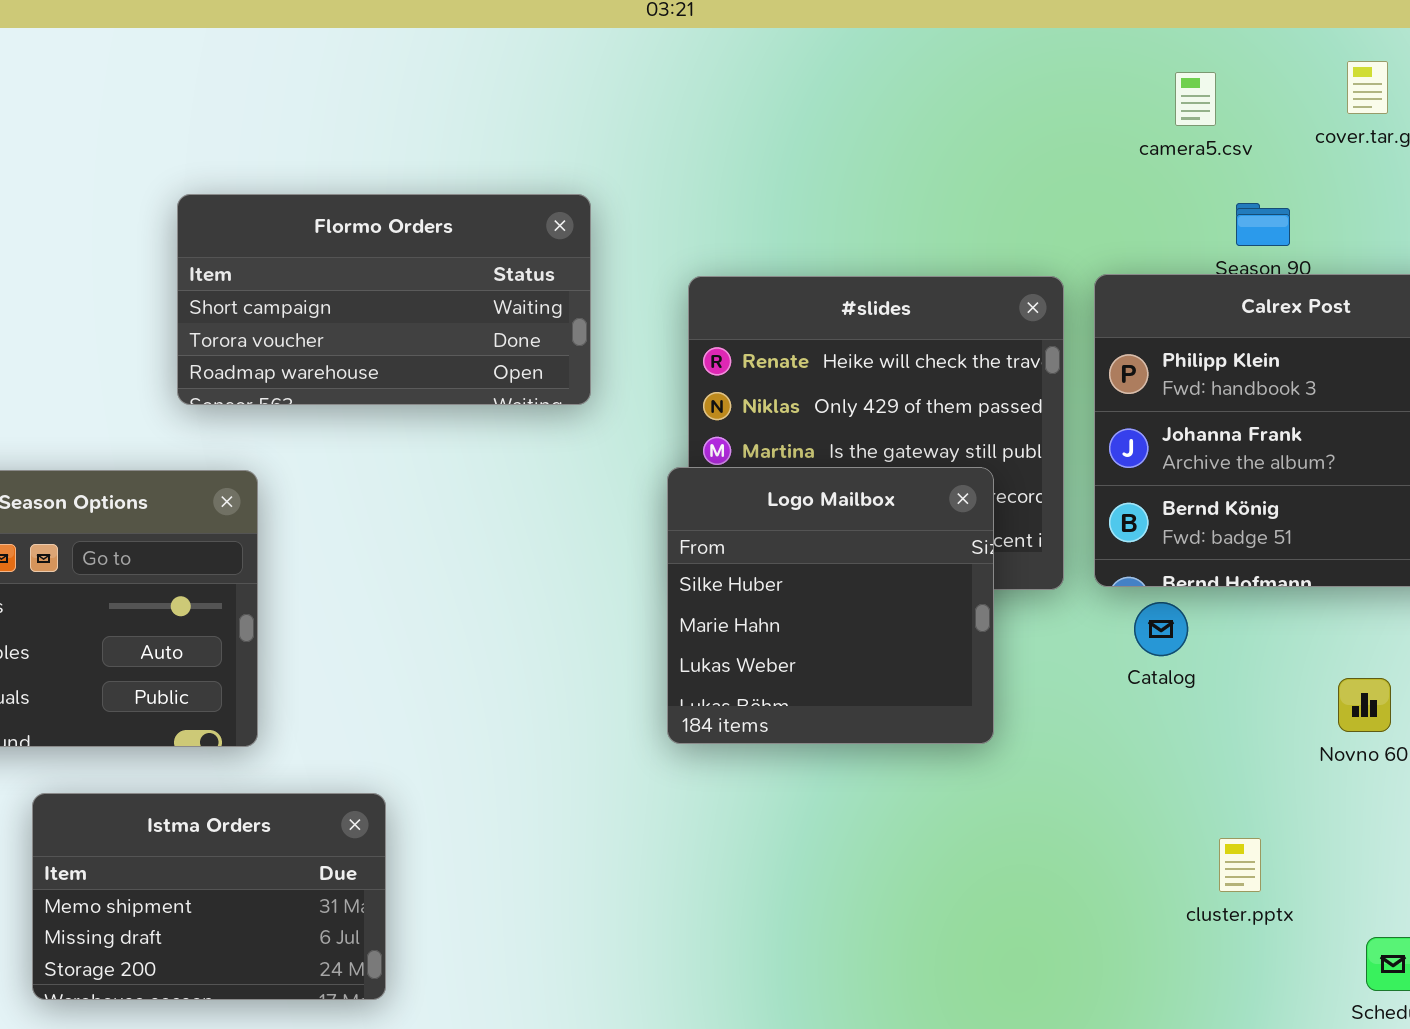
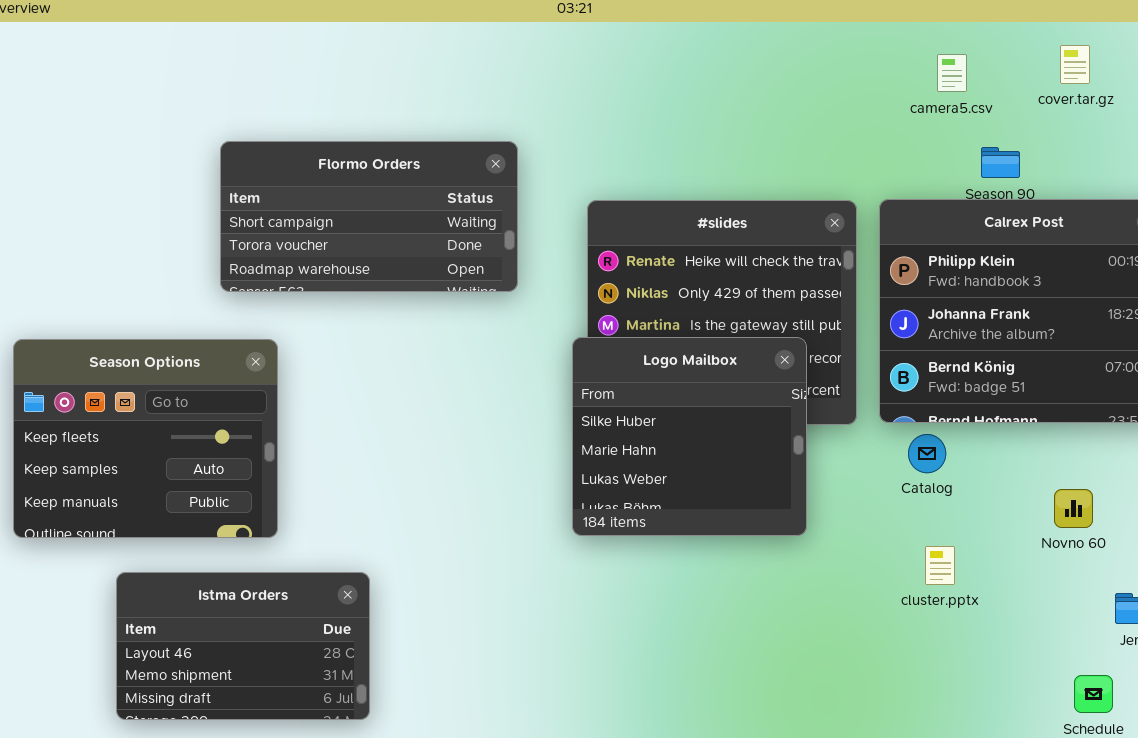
Istma Orders: [32,793,386,1000] -> [116,572,370,720], scrolled up 1 row
cluster.pptx: [1219,838,1261,892] -> [925,546,955,585], moved

